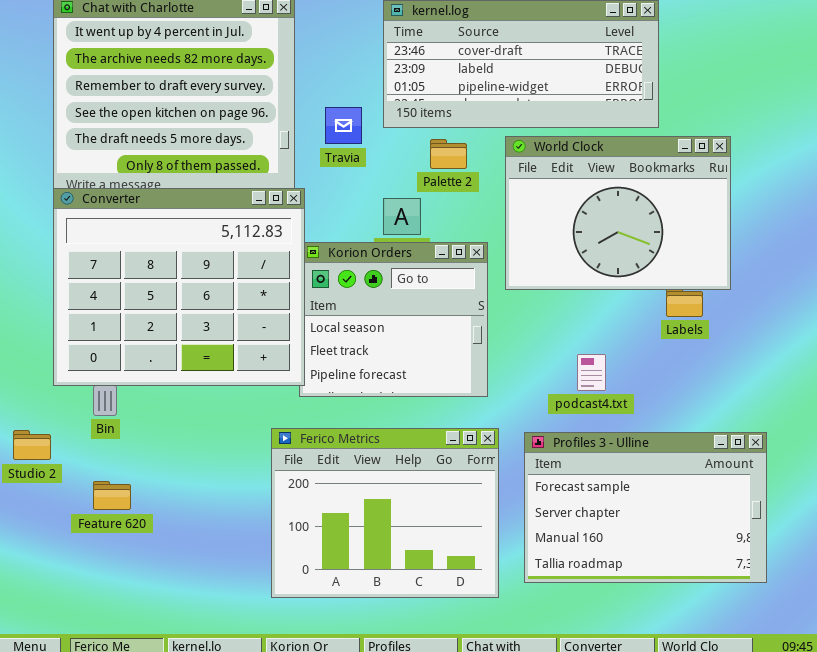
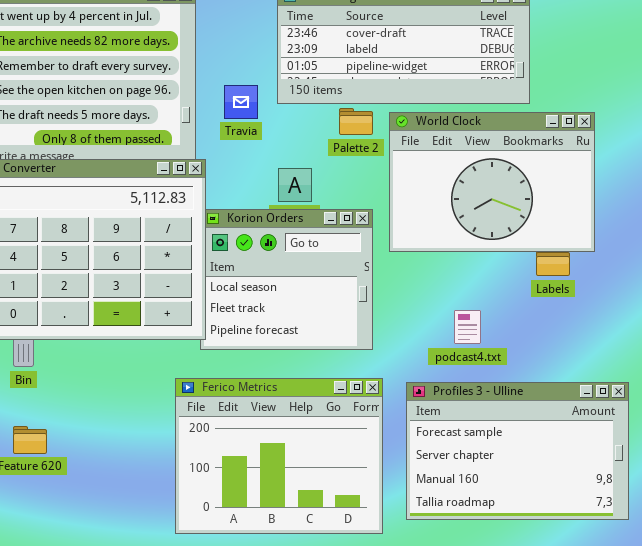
Palette 2: [430,139,467,169] -> [339,108,373,135], moved

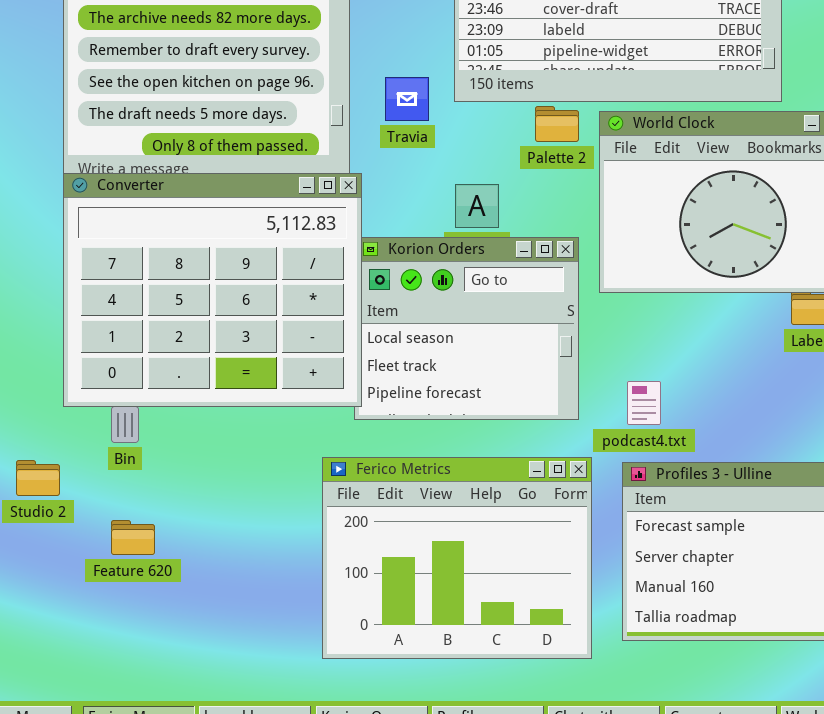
podcast4.txt: [454,310,481,344] -> [627,381,661,425], moved

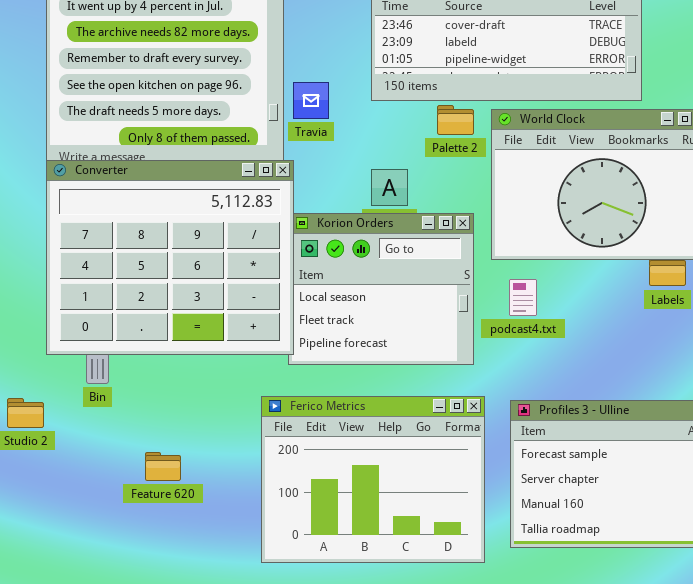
Travia: [385,77,429,121] -> [293,82,329,119], moved
podcast4.txt: [627,381,661,425] -> [509,279,537,316], moved
Feature 620: [111,520,155,555] -> [145,452,181,481], moved

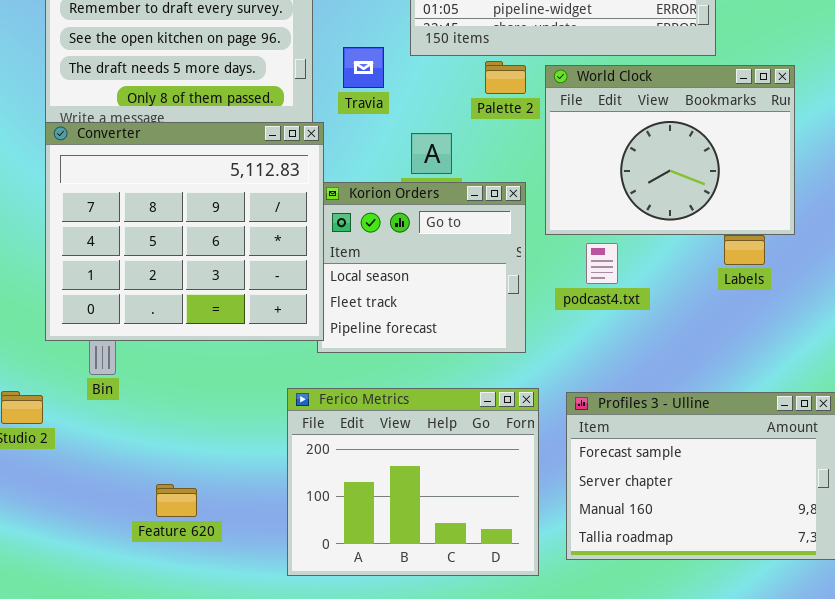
Travia: [293,82,329,119] -> [343,47,384,88], moved
podcast4.txt: [509,279,537,316] -> [586,243,618,284], moved
Feature 620: [145,452,181,481] -> [156,484,197,517], moved

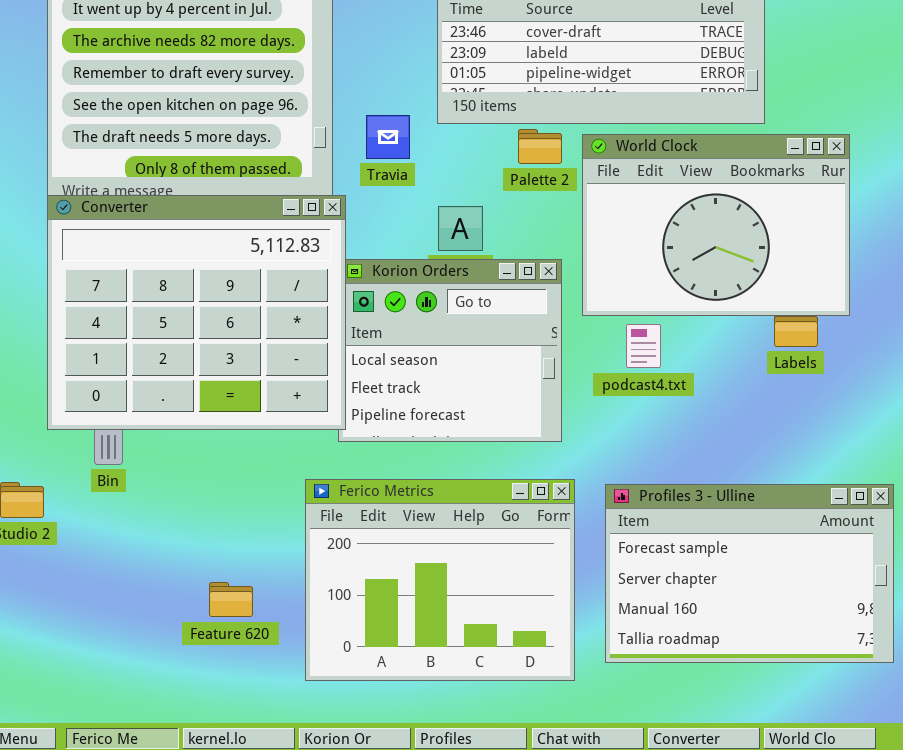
Feature 620: [156,484,197,517] -> [209,582,253,617], moved

